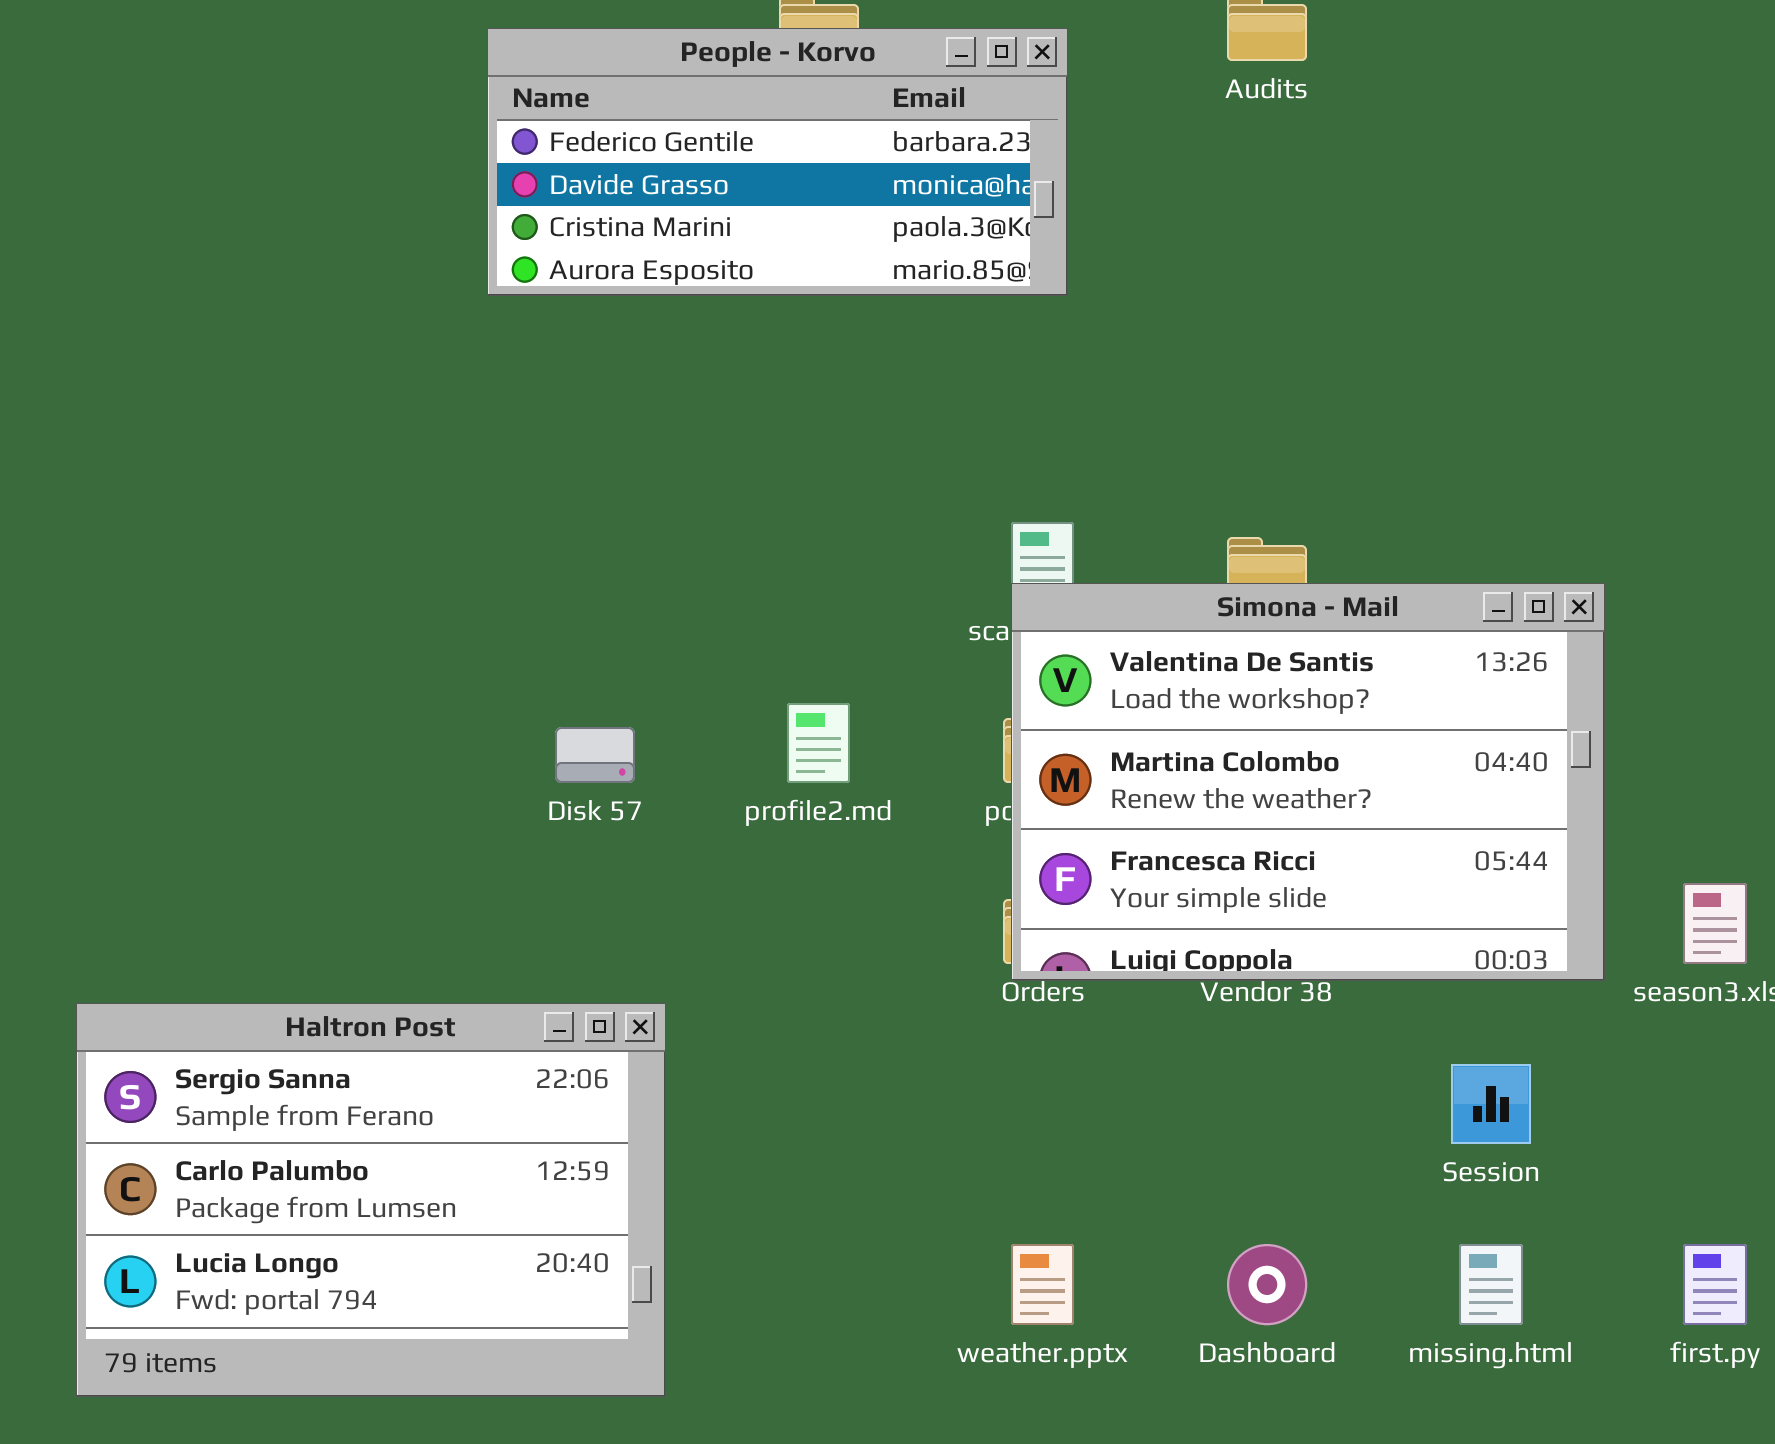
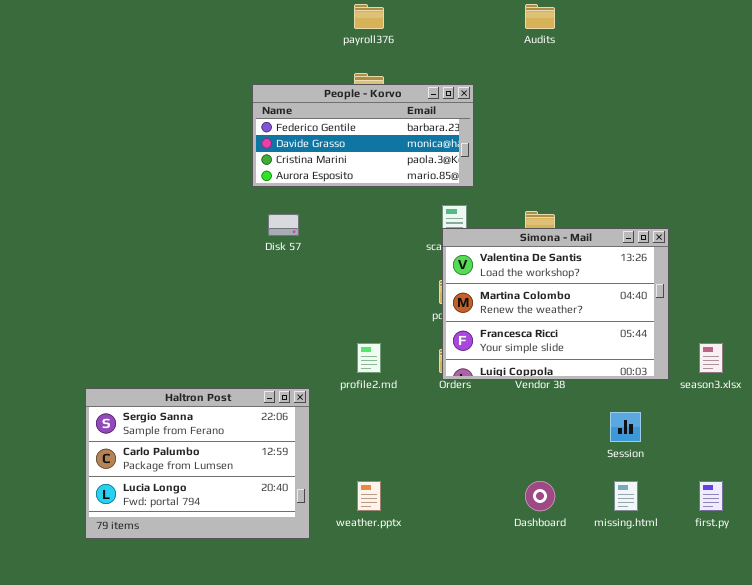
People - Korvo: [487,28,1068,296] -> [252,84,474,187], moved
profile2.md: [787,703,850,783] -> [357,343,381,373], moved
Disk 57: [555,727,635,783] -> [268,214,299,236], moved
weather.pptx: [1011,1244,1074,1325] -> [357,481,381,511], moved

